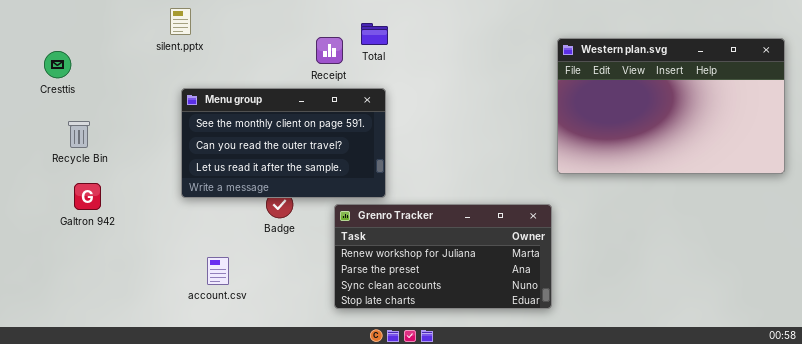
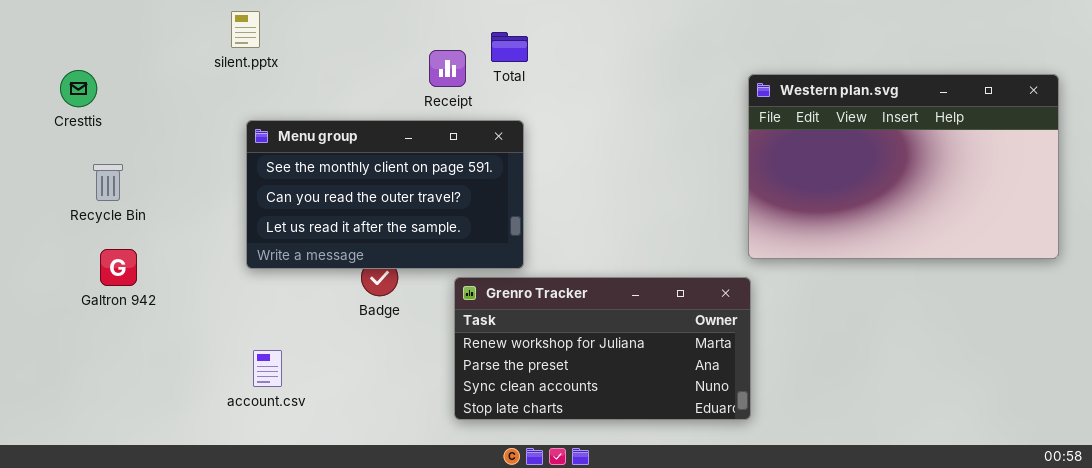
Western plan.svg: [557,38,785,174] -> [748,74,1059,259], moved
account.csv: [207,257,229,285] -> [253,350,282,387], moved

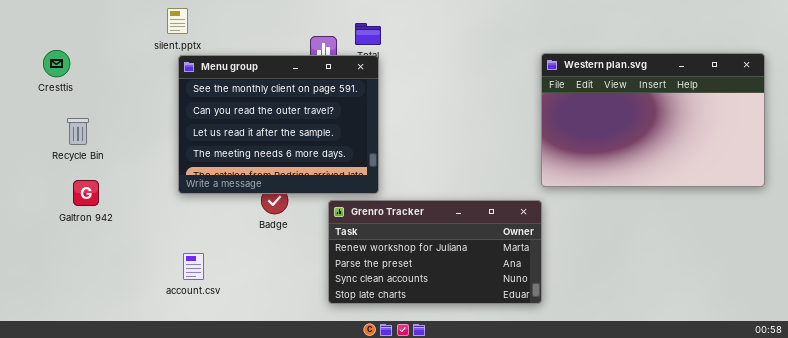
Menu group: [246,120,524,269] -> [178,55,379,194], resized

